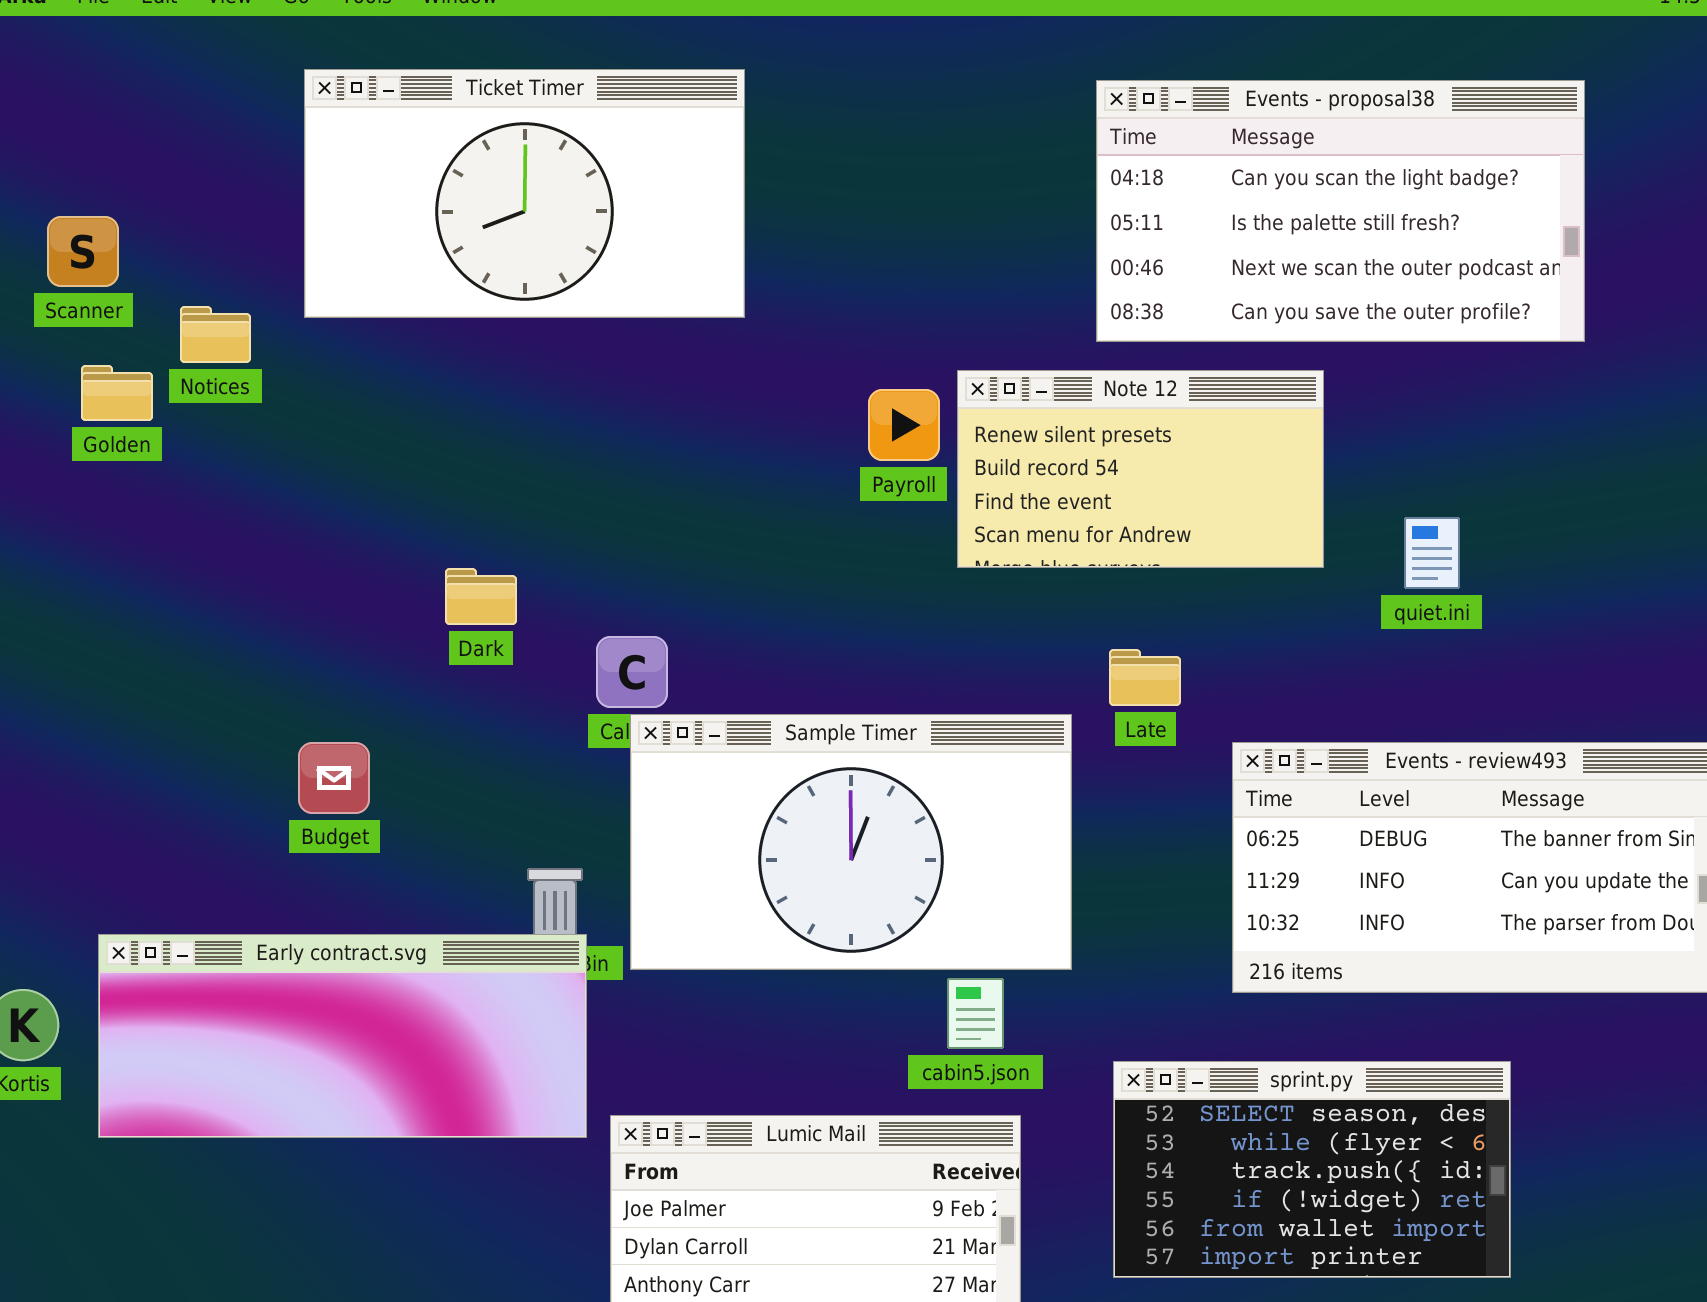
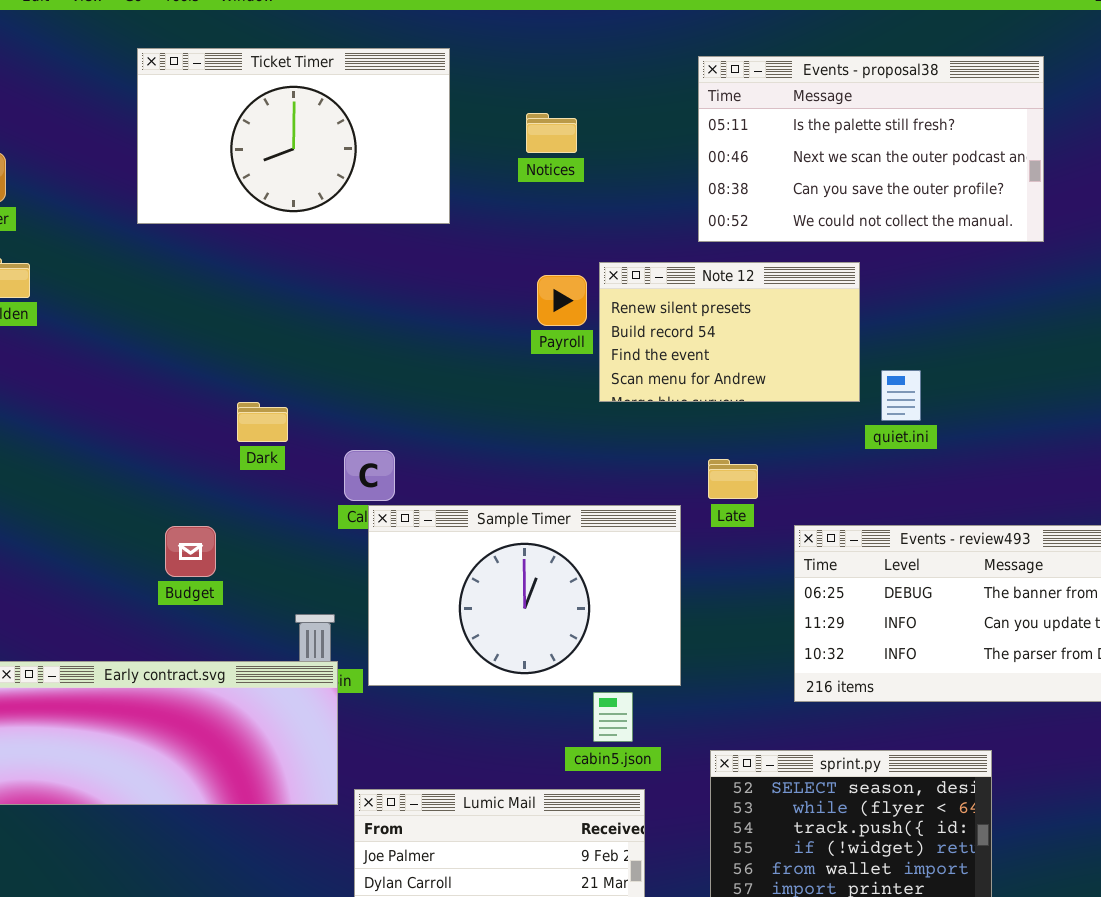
Events - proposal38: [1096,80,1585,342] -> [698,56,1044,242], scrolled down 1 row
Notices: [180,306,251,363] -> [526,113,577,153], moved
quiet.ini: [1404,517,1460,589] -> [881,370,921,421], moved
Budget: [298,742,370,814] -> [165,526,216,577], moved

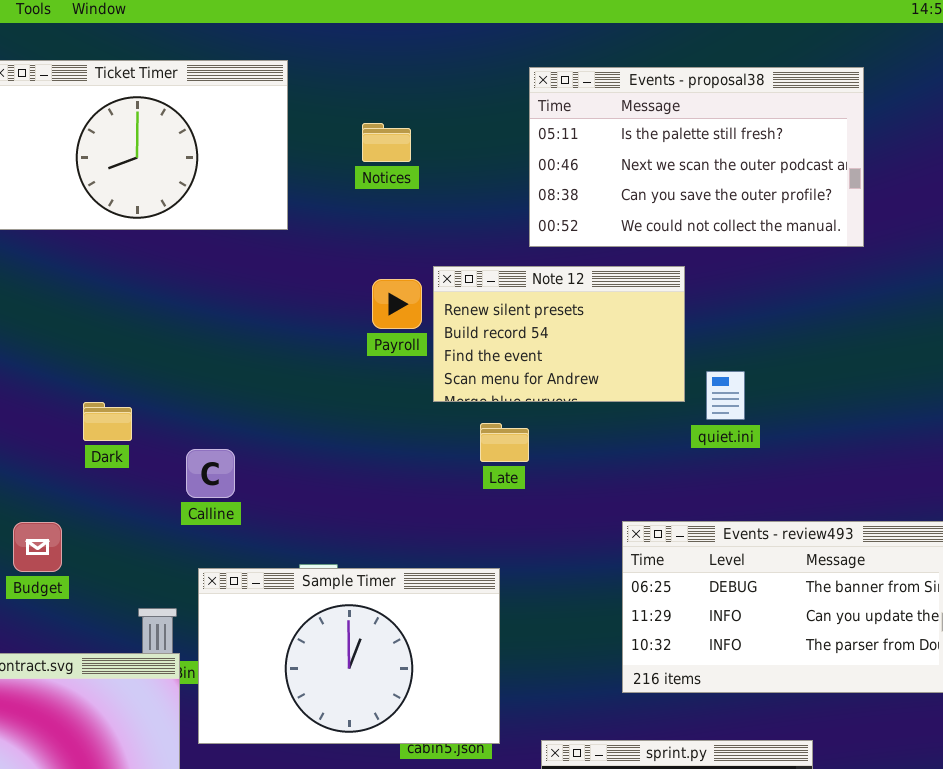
Late: [708,459,758,499] -> [480,423,529,462], moved
Sample Timer: [368,505,681,686] -> [198,568,500,744], moved

